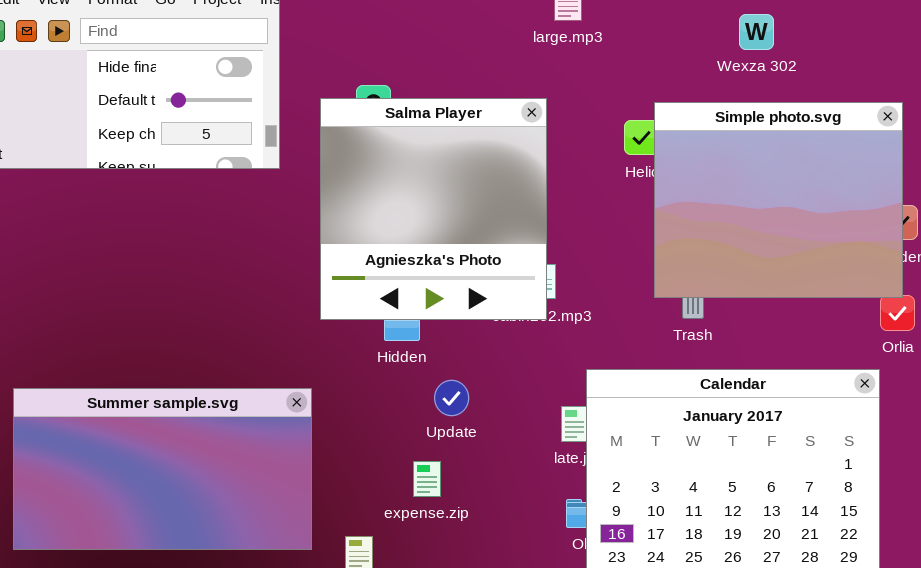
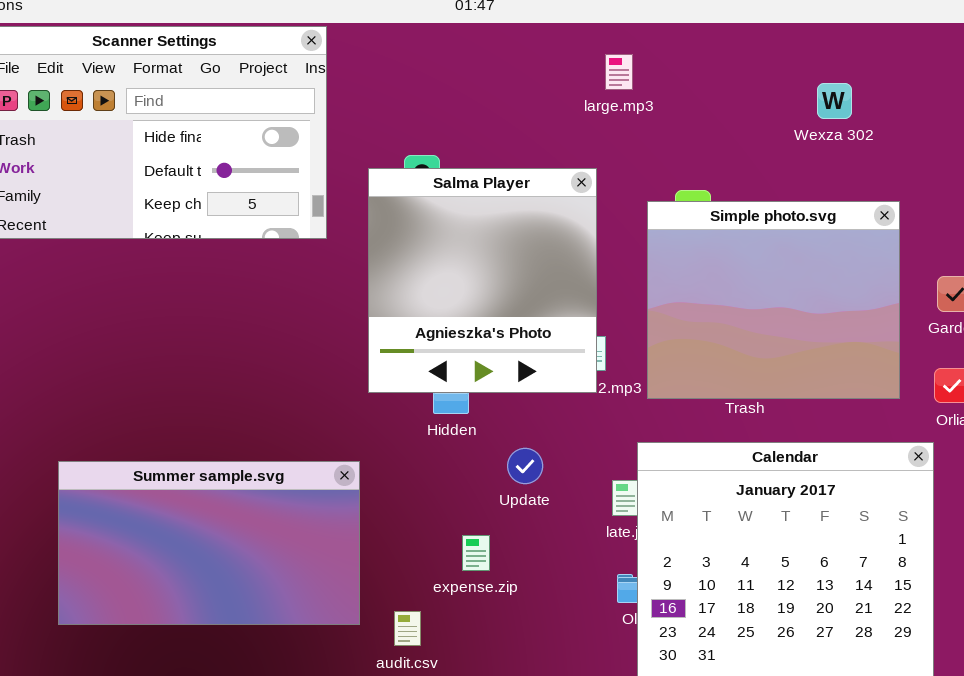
Wexza 302: [739,14,774,50] -> [817,83,852,119], moved
Simple photo.svg: [654,102,903,298] -> [647,201,900,399], moved
Update: [434,380,469,416] -> [507,448,543,484], moved

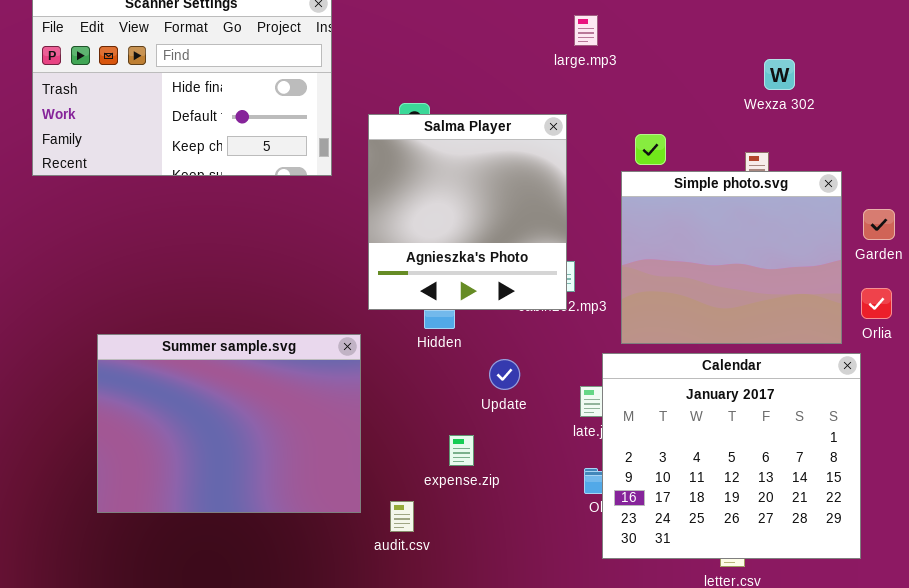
Wexza 302: [817,83,852,119] -> [764,59,795,90], moved
Simple photo.svg: [647,201,900,399] -> [621,171,842,344], moved
Summer sample.svg: [58,461,360,625] -> [97,334,361,513], resized

